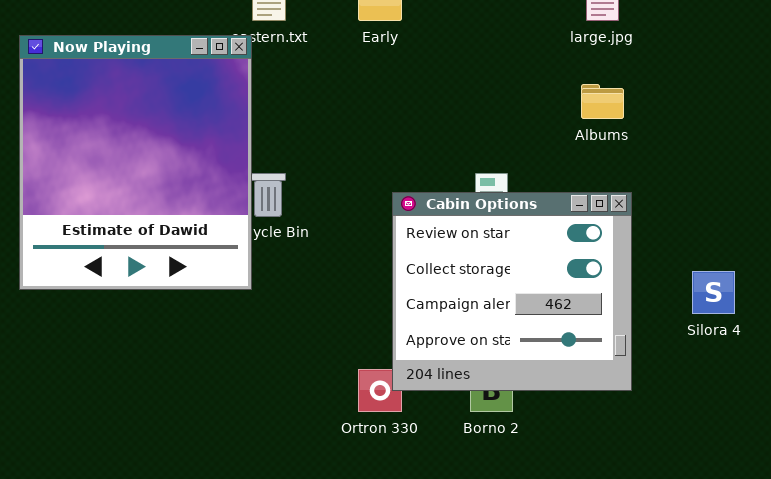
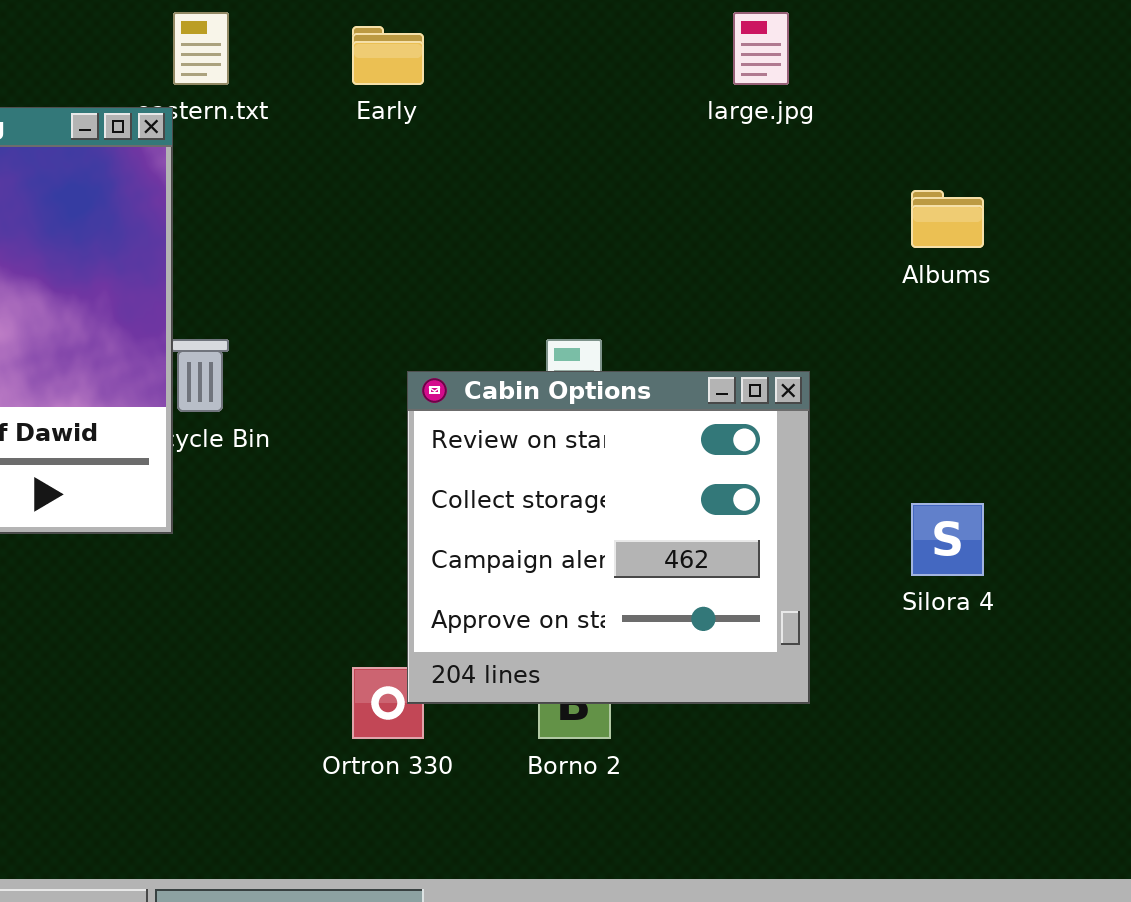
Albums: [581,84,624,119] -> [911,190,984,248], moved

